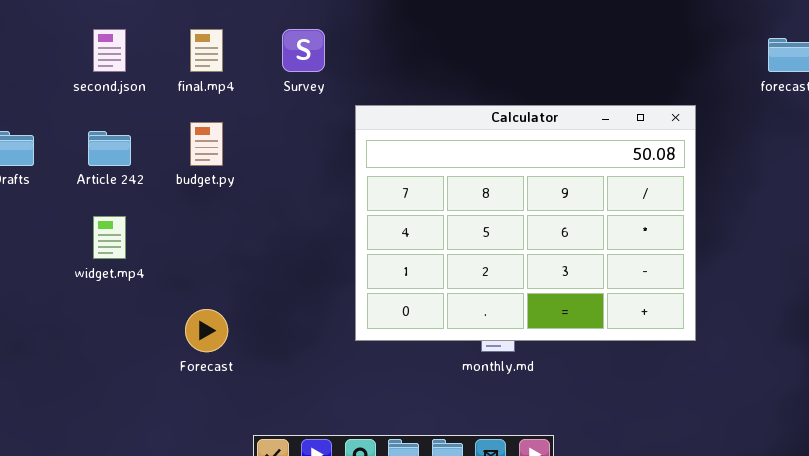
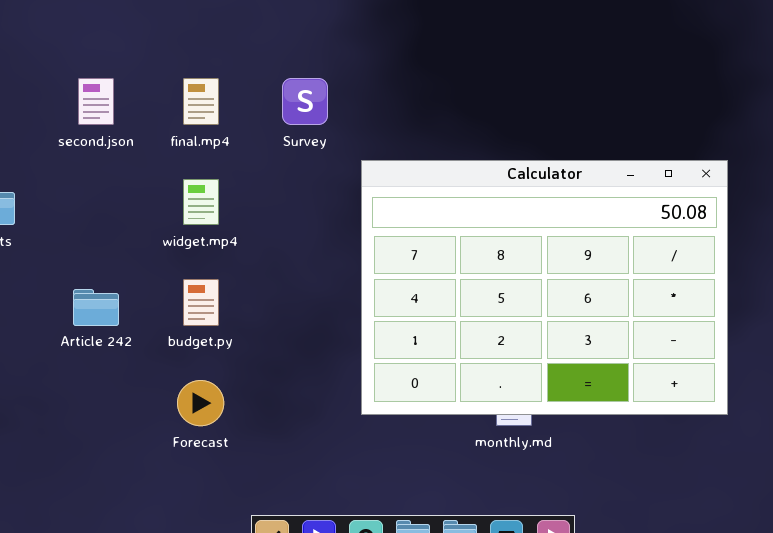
budget.py: [190,122,223,166] -> [183,279,219,326], moved
Article 242: [88,131,131,166] -> [73,289,119,326], moved
widget.mp4: [93,216,126,259] -> [183,179,219,225], moved

